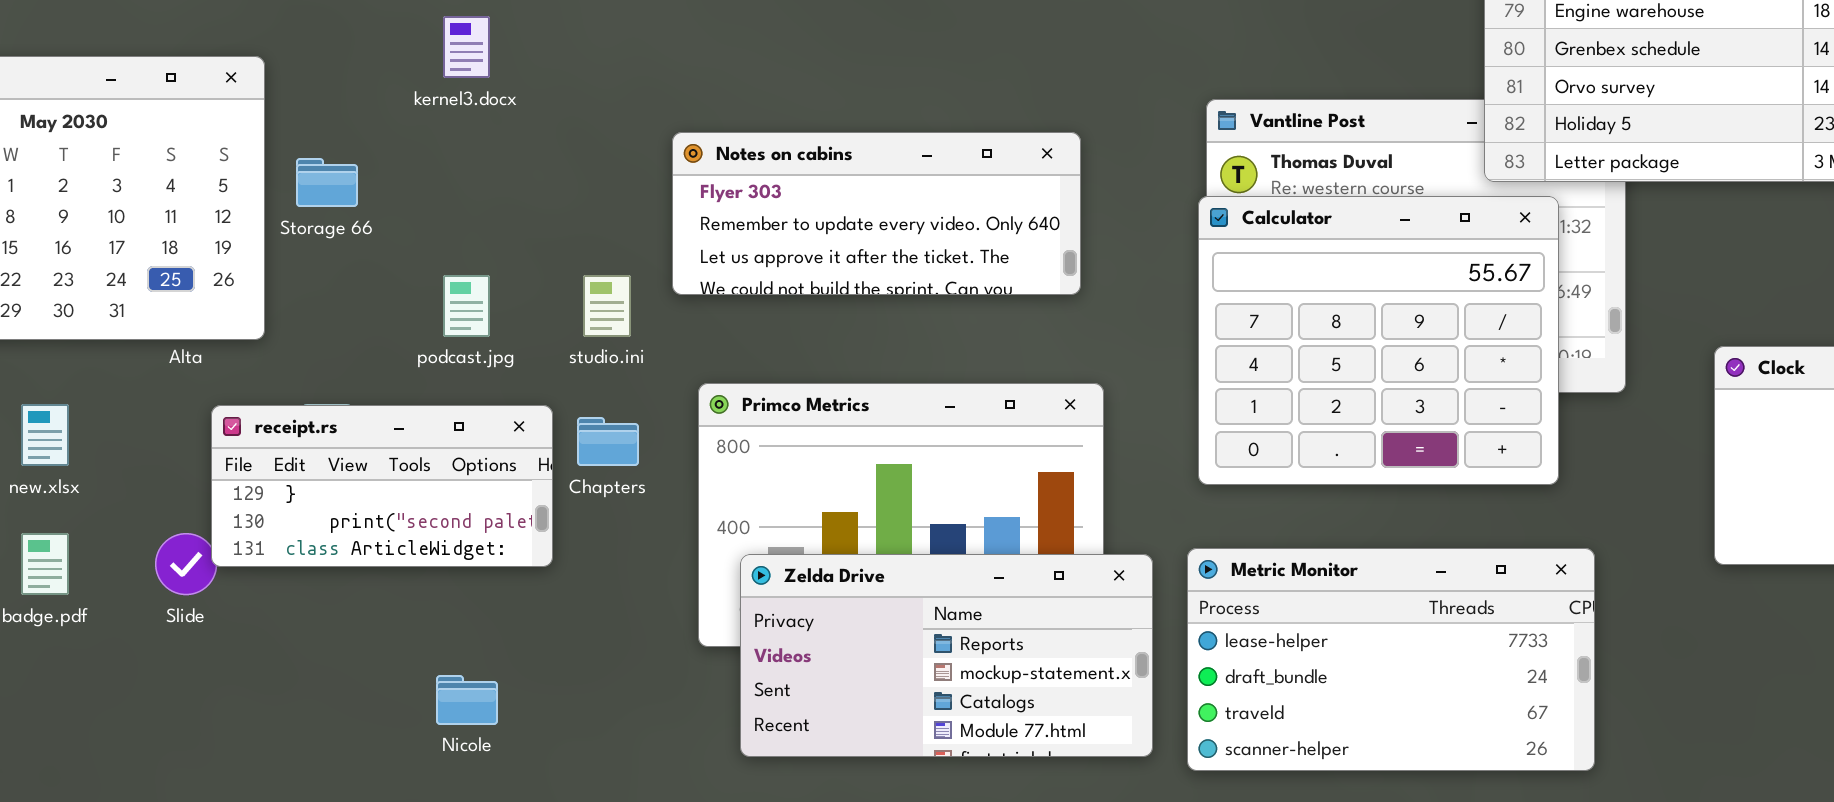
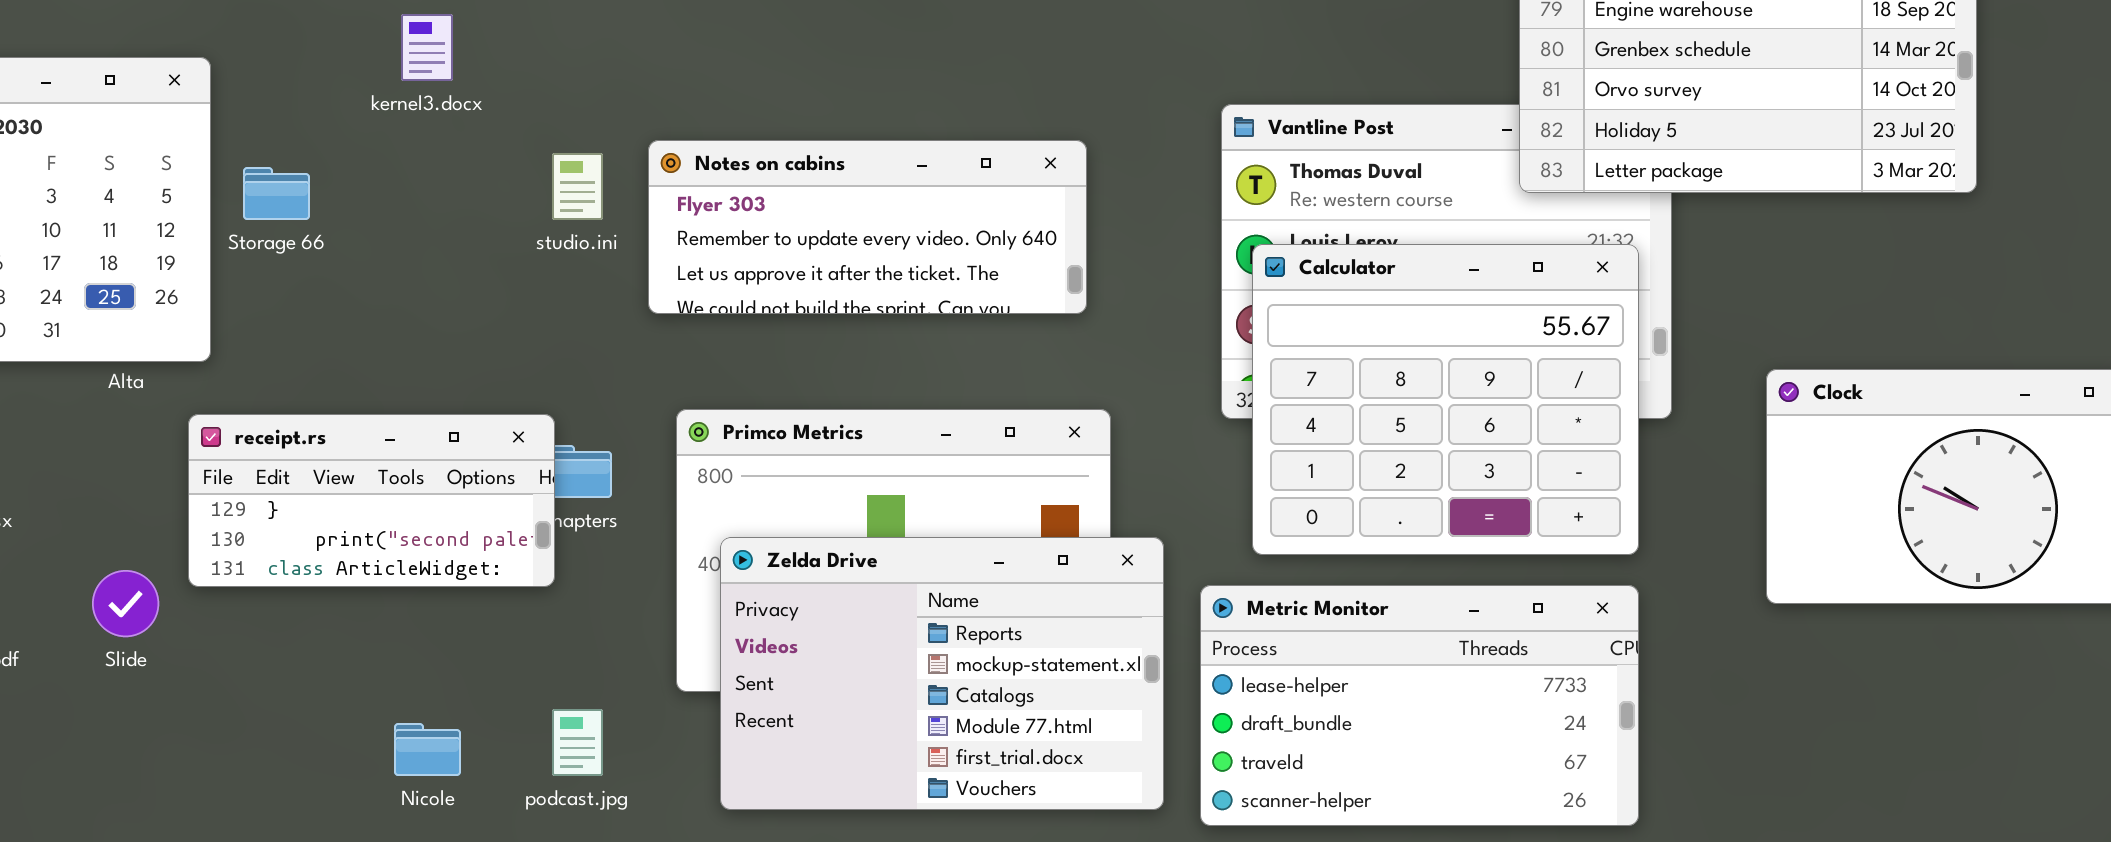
Calculator: [1198,196,1559,485] -> [1252,244,1639,555], moved
podcast.jpg: [443,275,490,337] -> [552,709,603,776], moved
studio.ini: [583,275,631,337] -> [552,153,603,220], moved
receipt.rs: [211,405,553,567] -> [188,414,555,587], moved
Zelda Drive: [740,554,1153,757] -> [720,537,1164,810], resized

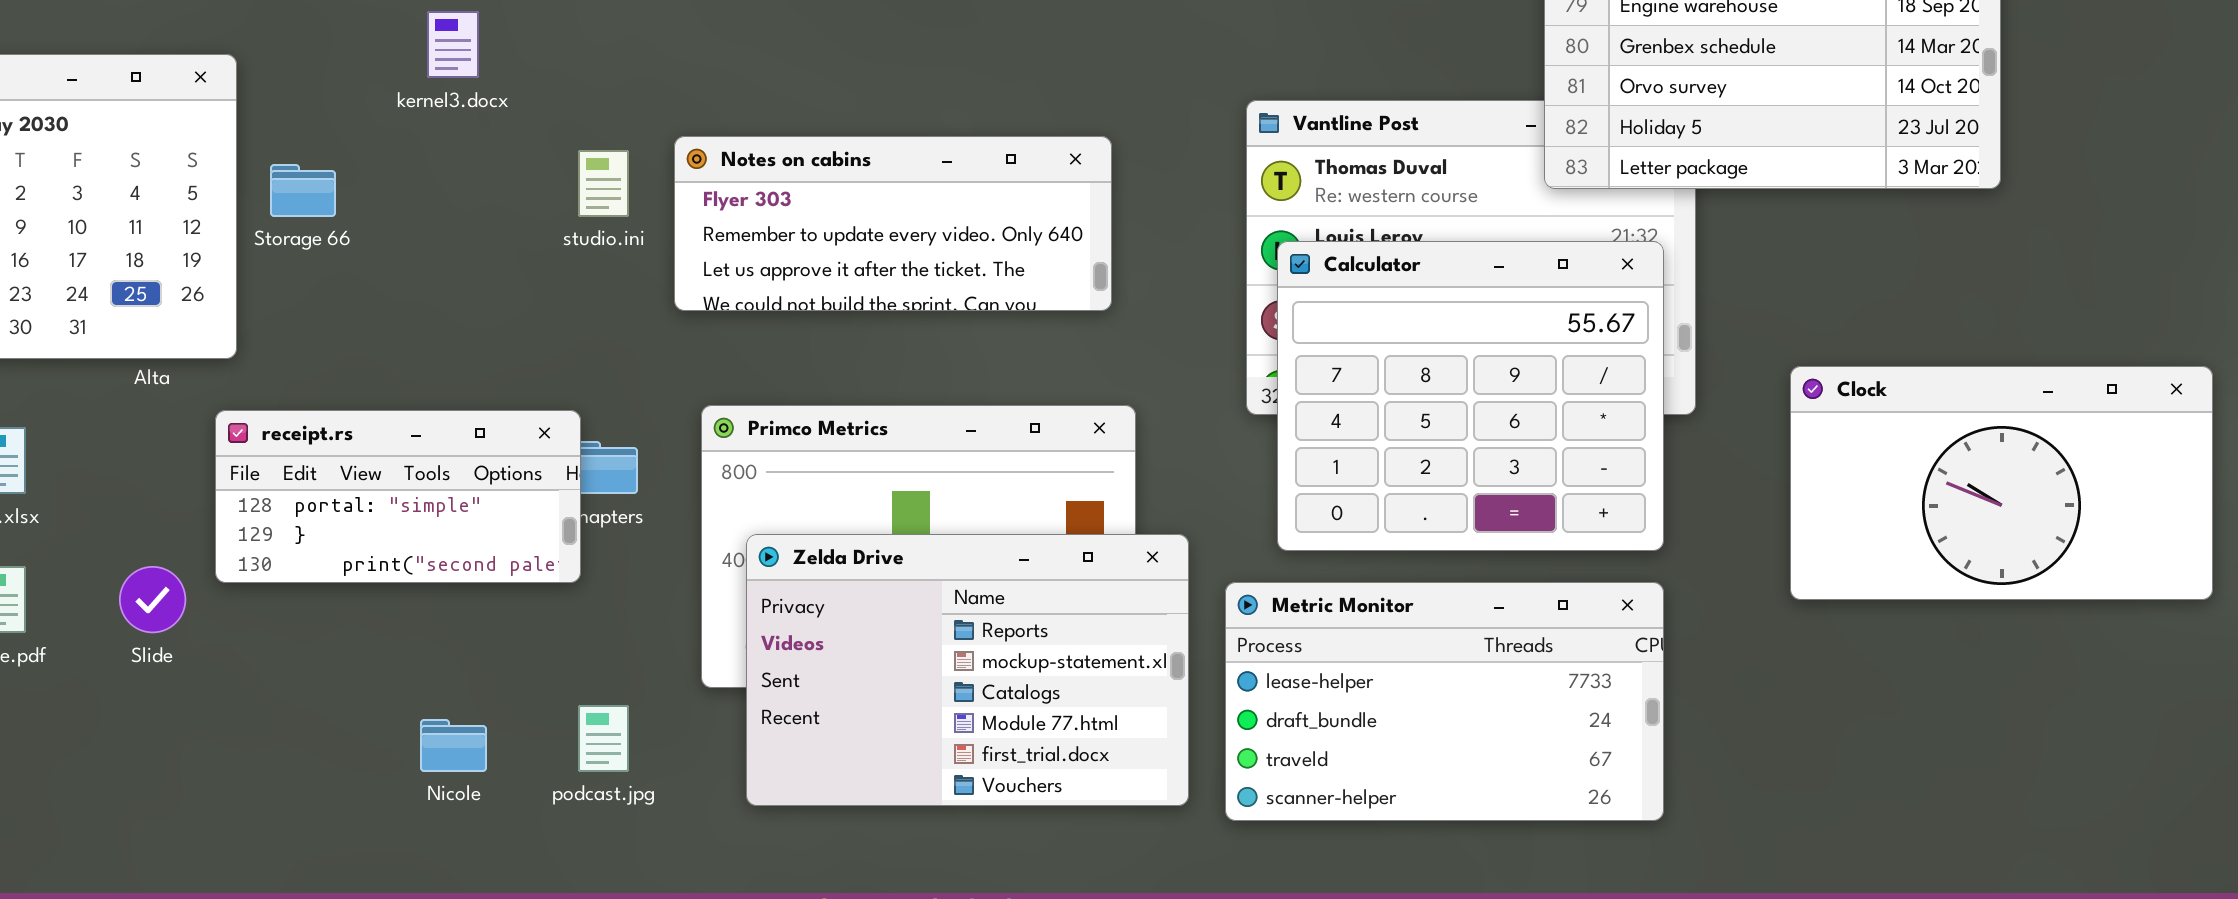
receipt.rs: [188,414,555,587] -> [215,410,581,583], scrolled up 1 row

